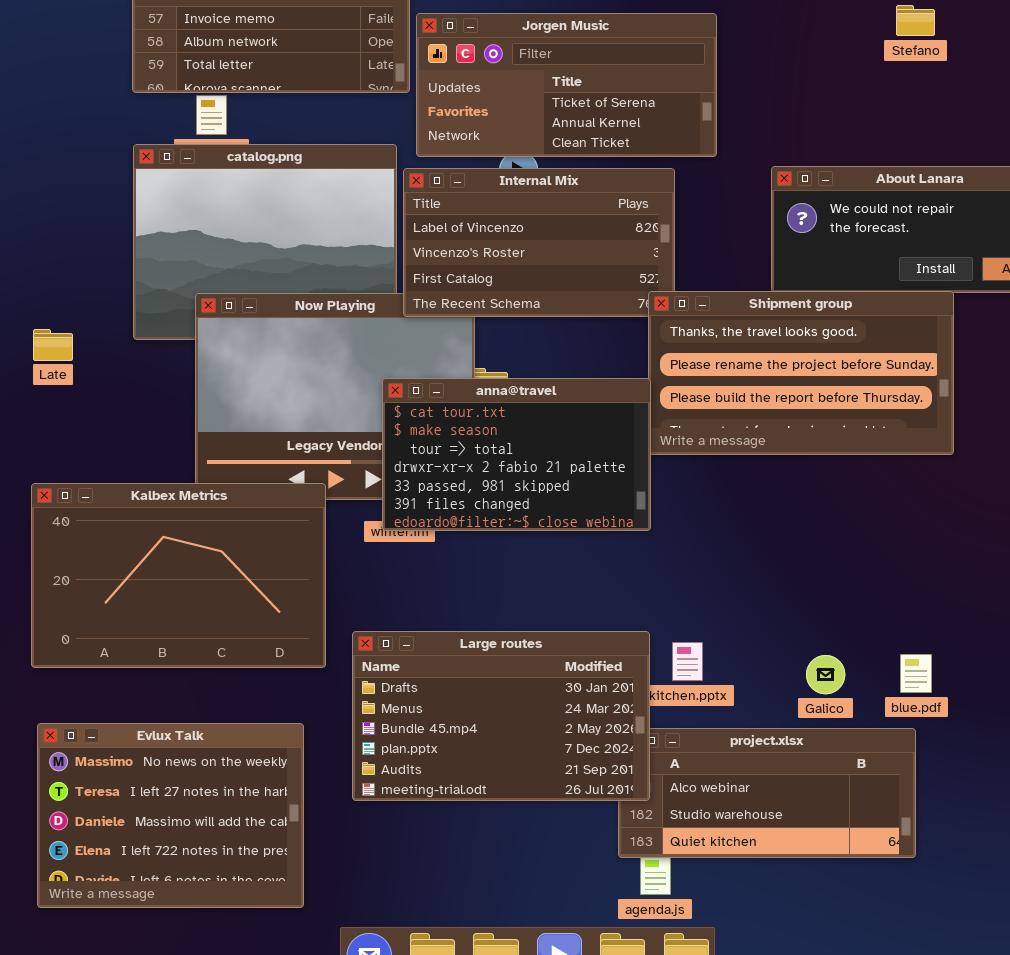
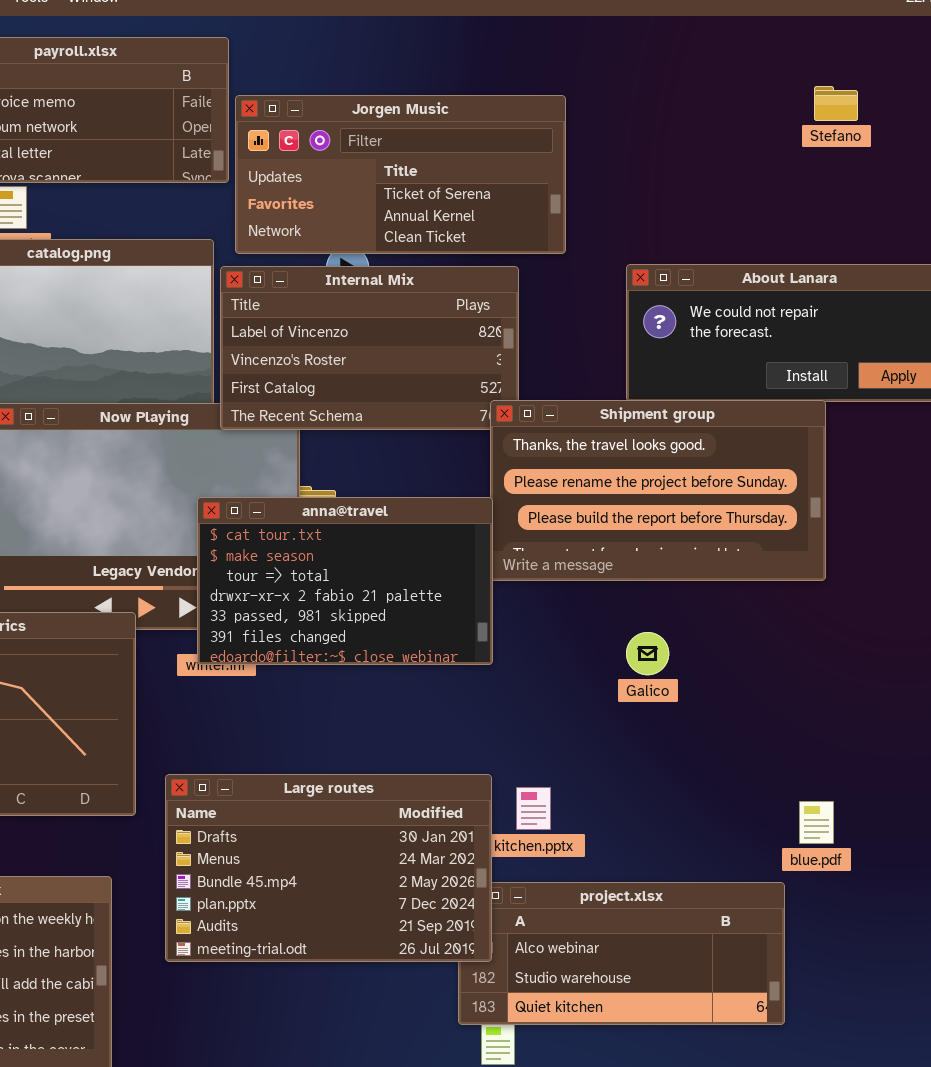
Stefano: [896,5,935,36] -> [814,86,858,121], moved
blue.pdf: [900,654,932,693] -> [799,801,834,844], moved
Galico: [806,655,845,694] -> [626,632,669,675], moved

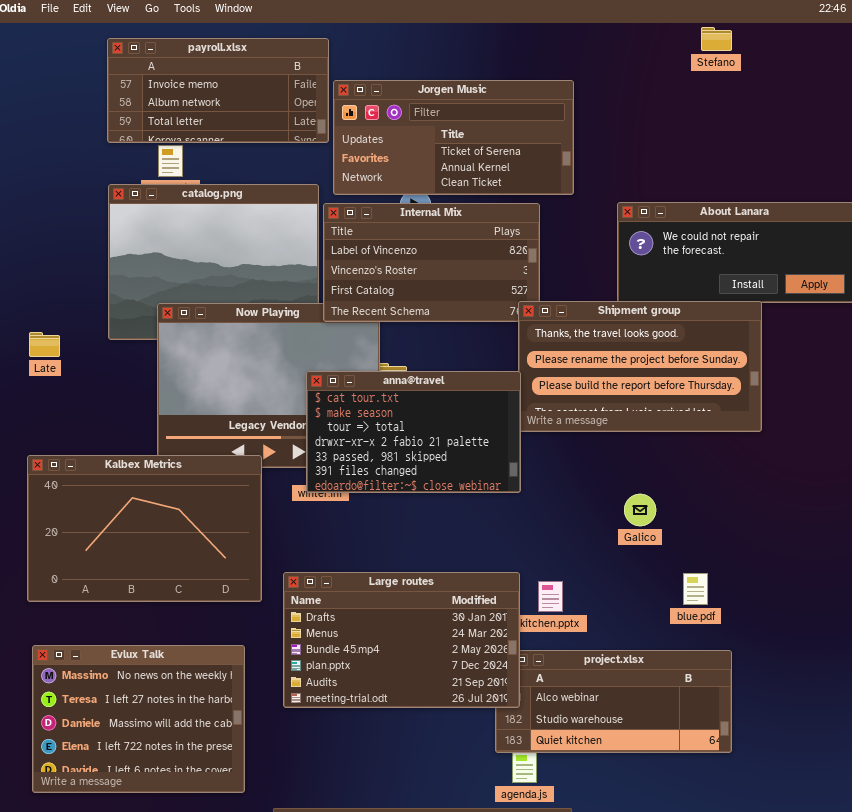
Stefano: [814,86,858,121] -> [701,27,732,51], moved
Galico: [626,632,669,675] -> [624,494,656,526], moved
blue.pdf: [799,801,834,844] -> [683,573,708,605], moved

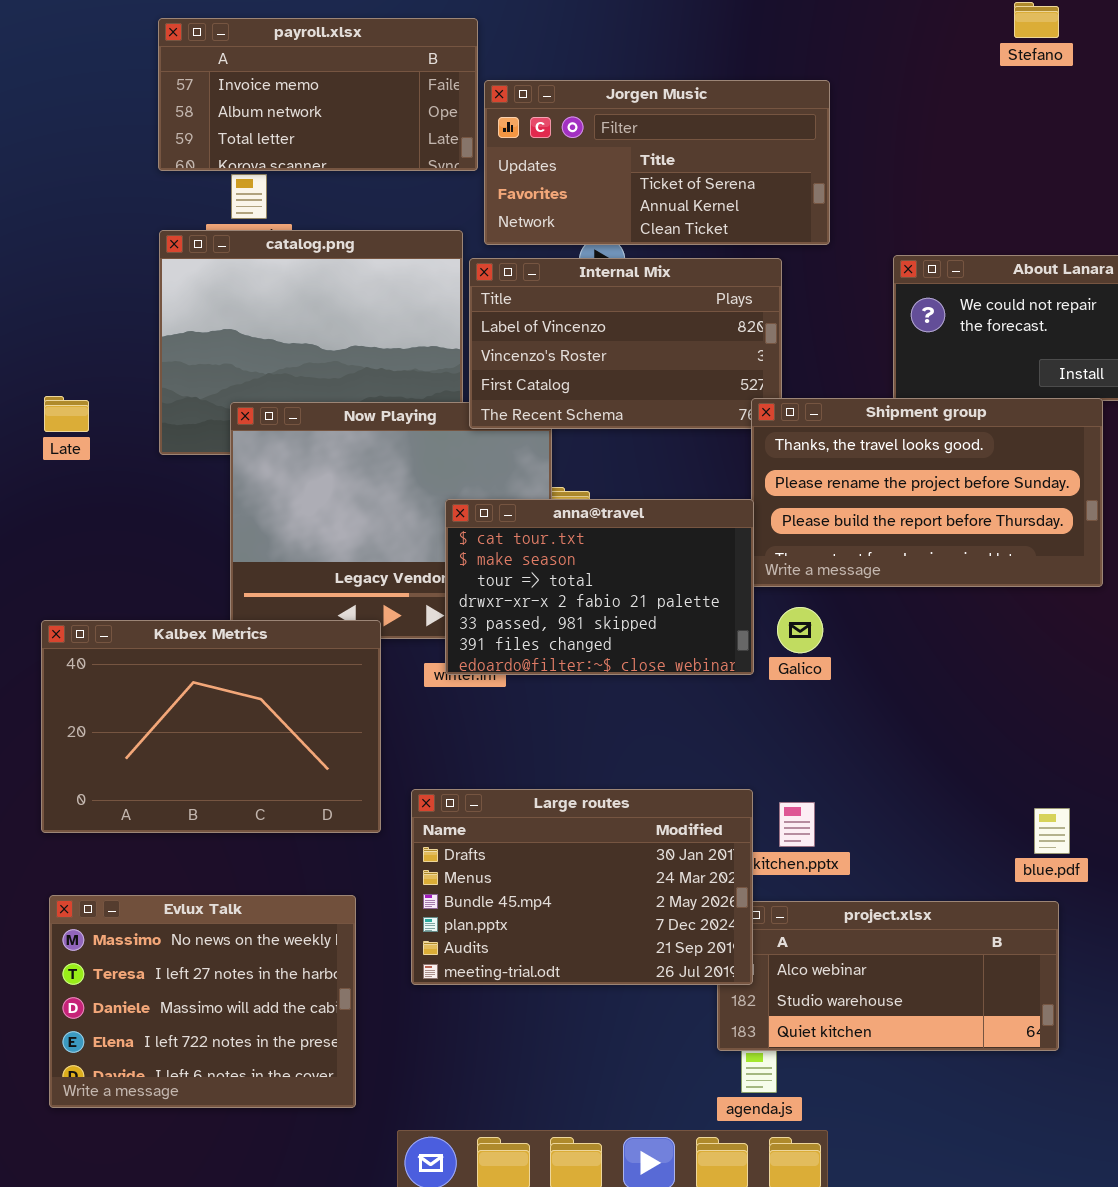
Late: [29,332,60,357] -> [44,396,89,432], moved
Galico: [624,494,656,526] -> [777,607,823,653], moved
blue.pdf: [683,573,708,605] -> [1034,808,1070,854], moved

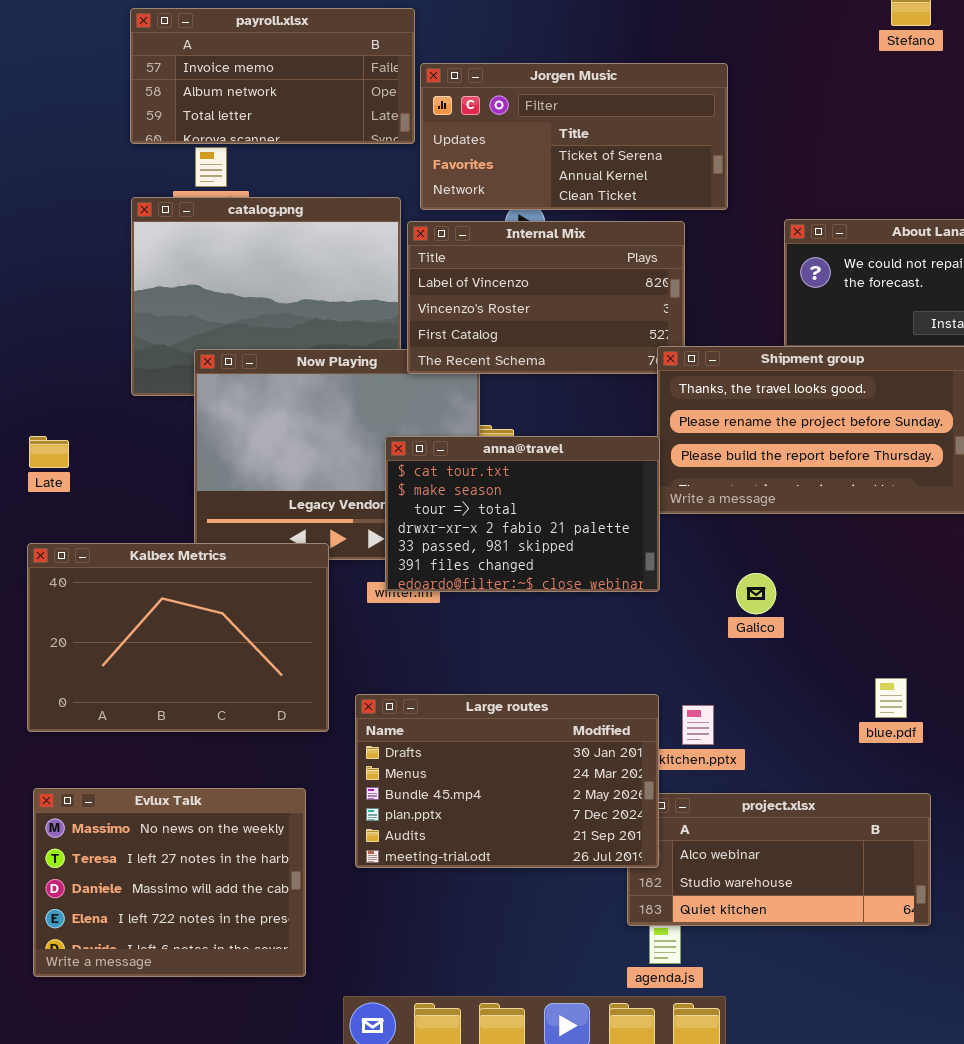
Late: [44,396,89,432] -> [29,436,69,468], moved
Galico: [777,607,823,653] -> [736,573,776,614], moved
blue.pdf: [1034,808,1070,854] -> [875,678,907,718], moved

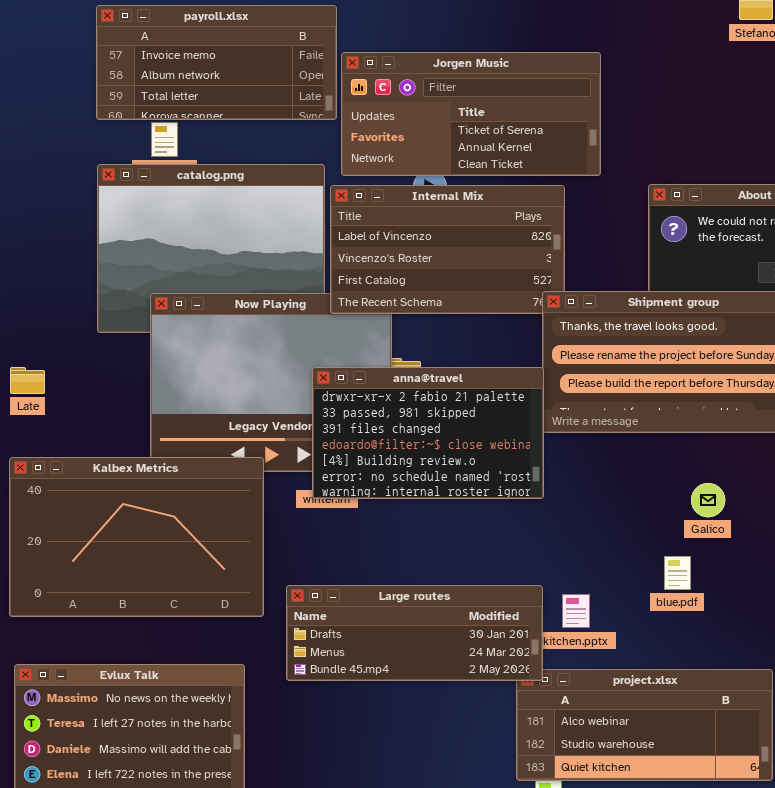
anna@travel: [385,436,660,592] -> [312,367,544,499], scrolled down 3 rows
Galico: [736,573,776,614] -> [691,483,725,517], moved
blue.pdf: [875,678,907,718] -> [664,556,691,590], moved
Large routes: [355,694,659,868] -> [286,585,543,681], resized

